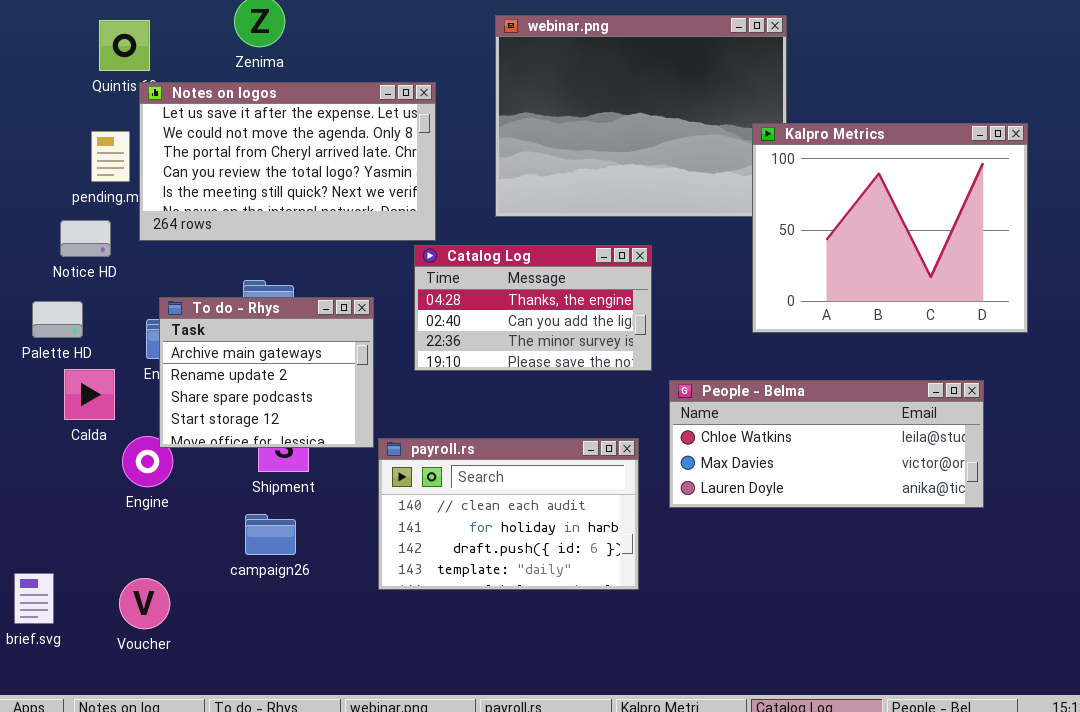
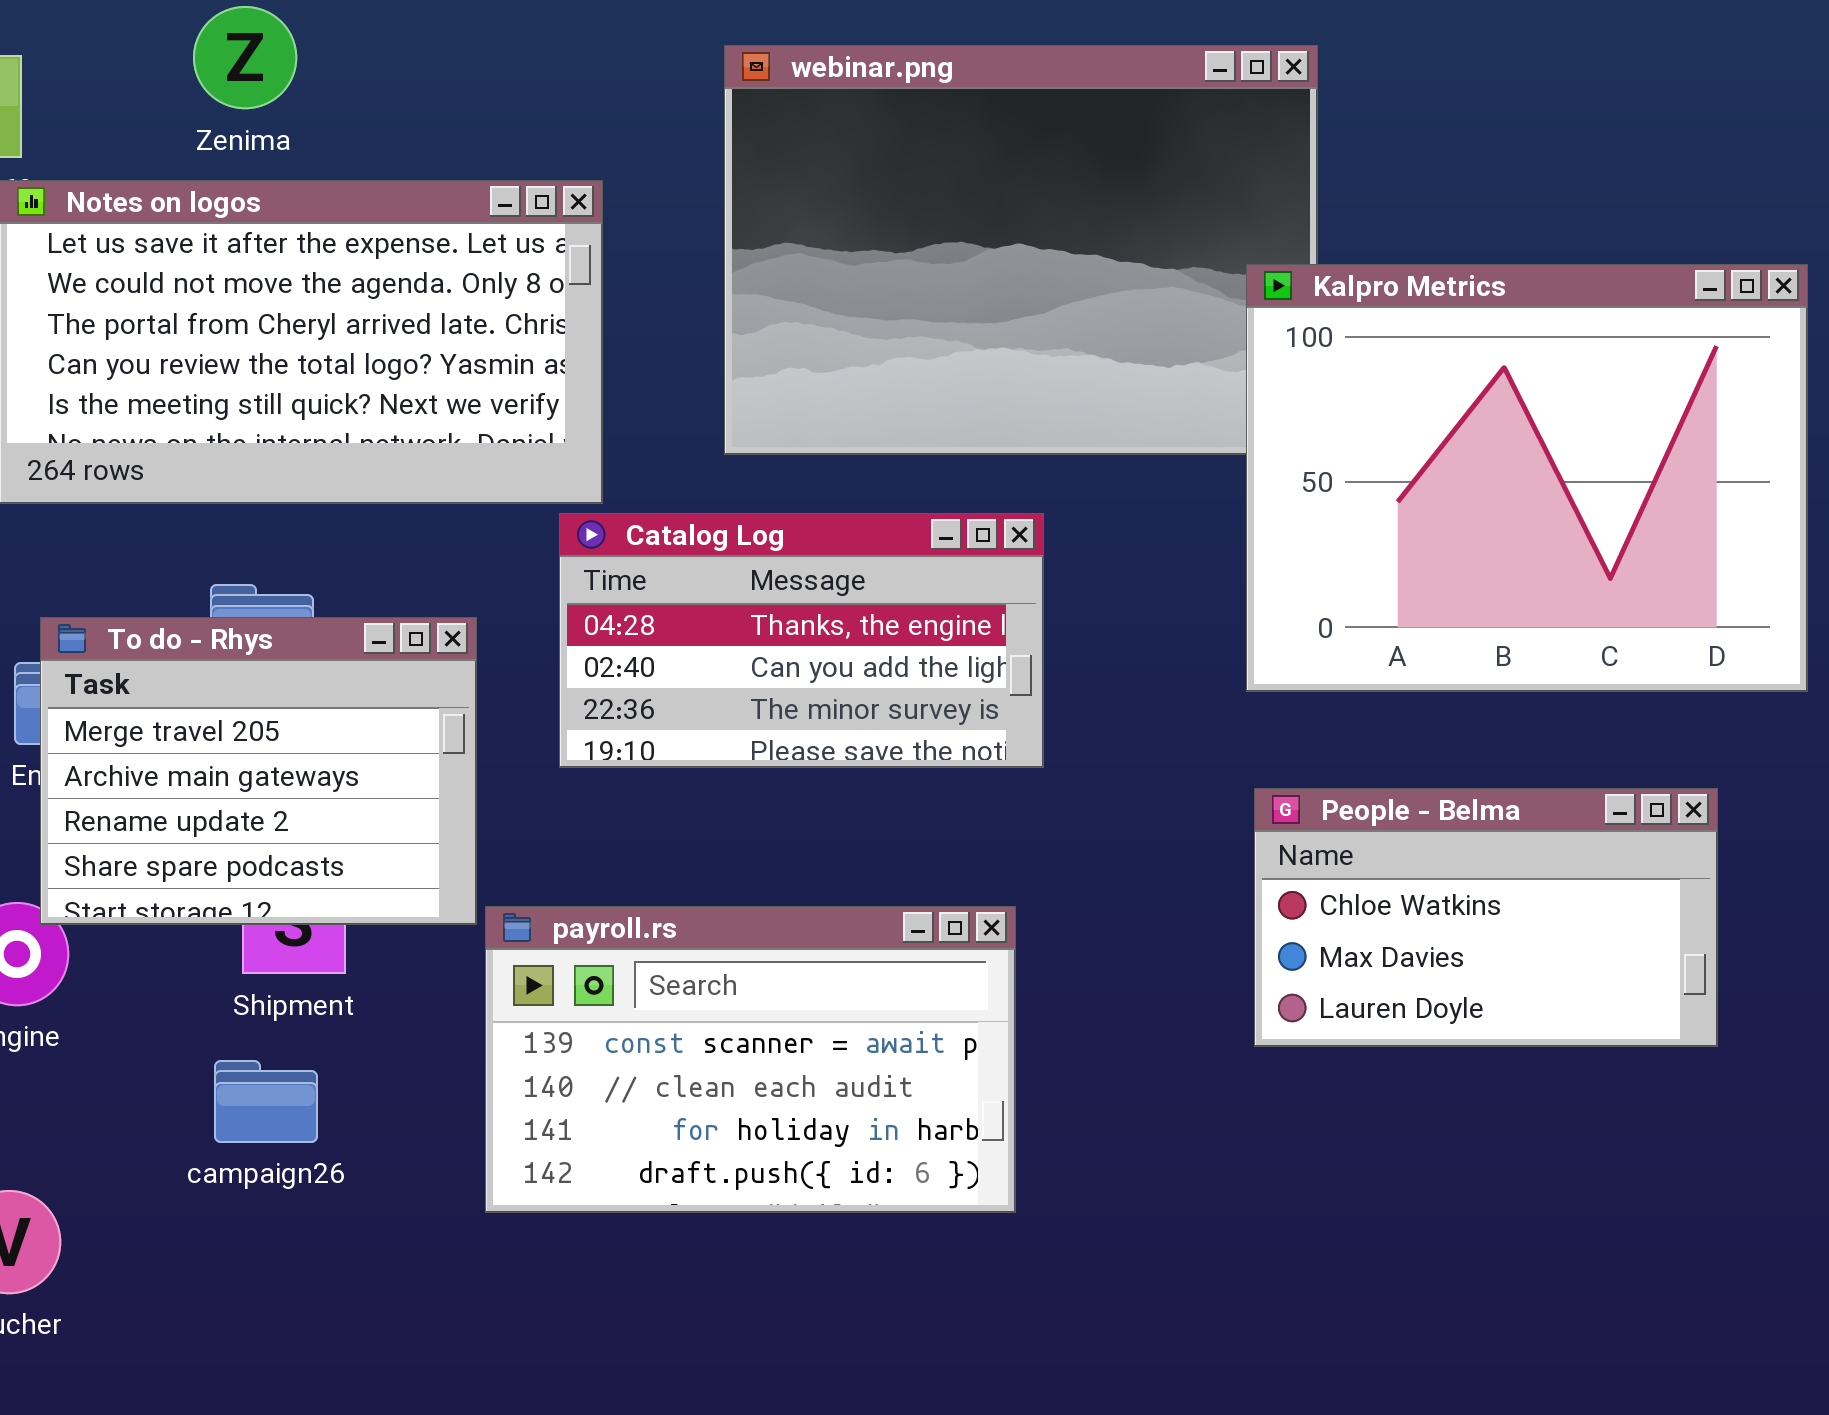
To do - Rhys: [159,297,374,448] -> [40,617,477,925], scrolled up 1 row
People - Belma: [669,380,984,508] -> [1254,788,1718,1047], resized
payroll.rs: [378,438,639,590] -> [485,906,1016,1213], scrolled up 1 row

